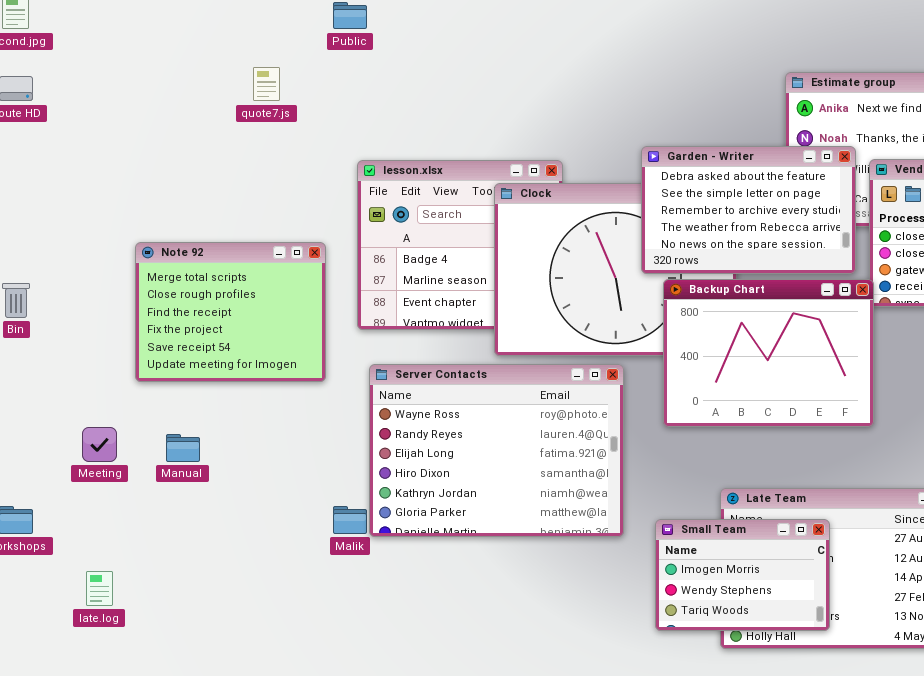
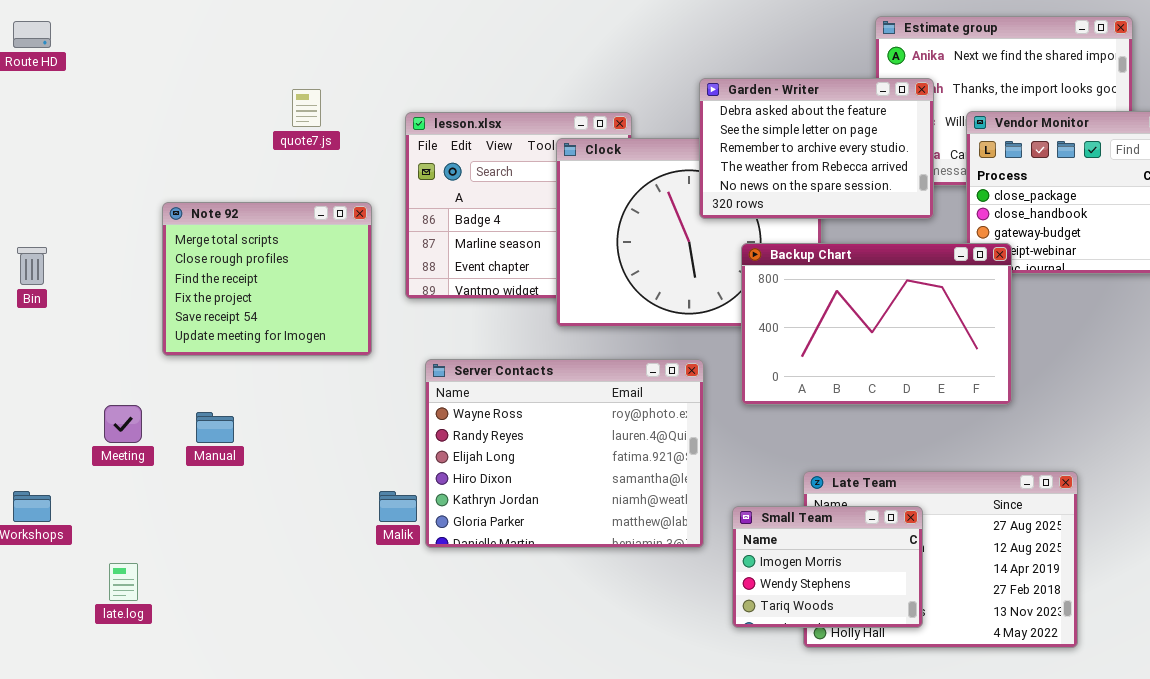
quote7.js: [253,67,280,101] -> [292,89,321,127], moved
Garden - Writer: [641,146,856,274] -> [699,78,934,219], moved
Backup Chart: [663,279,874,427] -> [741,243,1012,405], resized
Server Contacts: [369,364,624,537] -> [425,359,704,548], moved

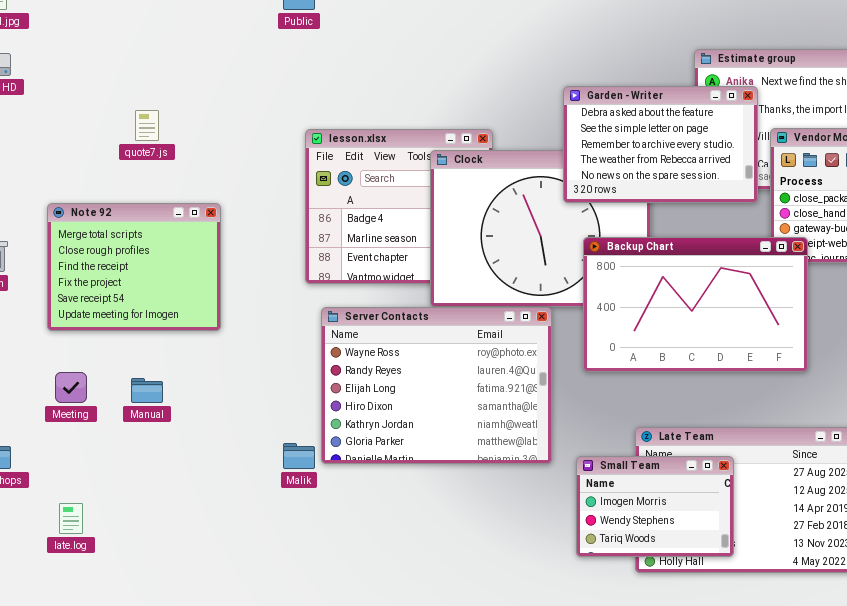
Garden - Writer: [699,78,934,219] -> [563,86,758,203], moved
quote7.js: [292,89,321,127] -> [135,110,159,141], moved
Note 92: [162,202,372,356] -> [47,203,221,331], moved
Server Contacts: [425,359,704,548] -> [321,307,552,464], moved

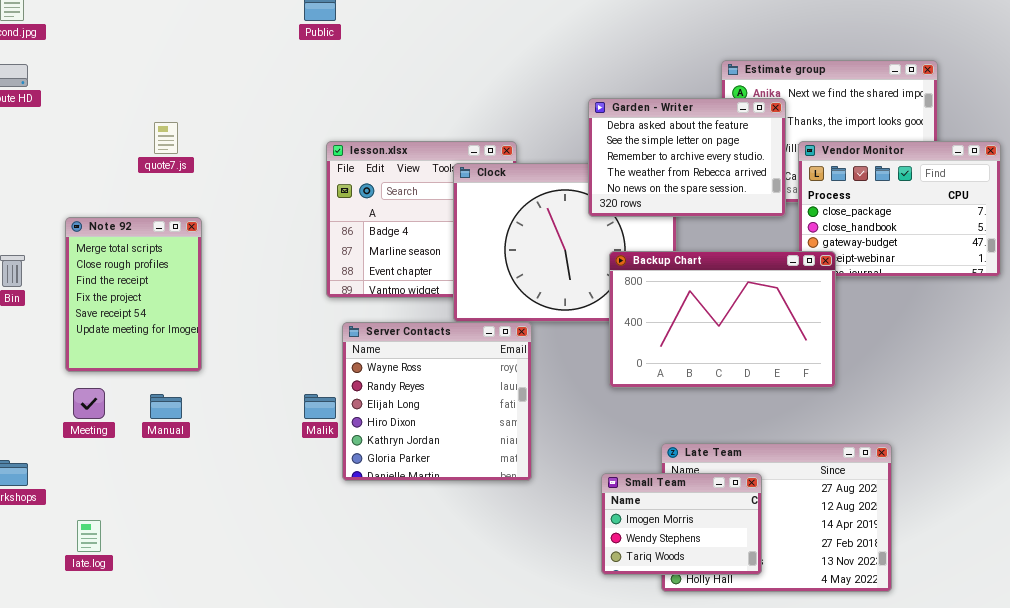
Note 92: [47,203,221,331] -> [65,217,202,372], resized
Server Contacts: [321,307,552,464] -> [342,322,532,481], resized
Malik: [283,443,315,469] -> [304,394,336,419], moved

